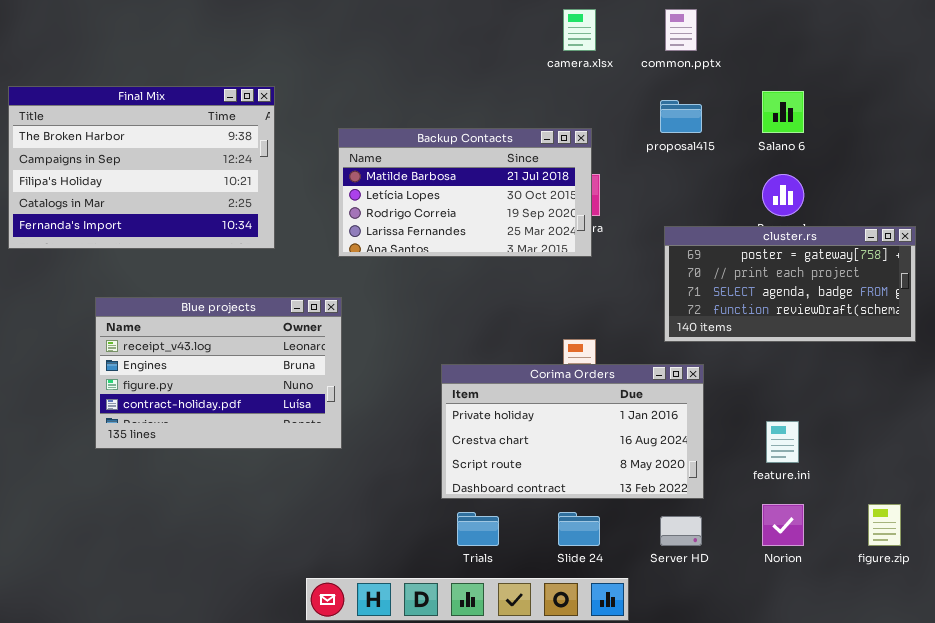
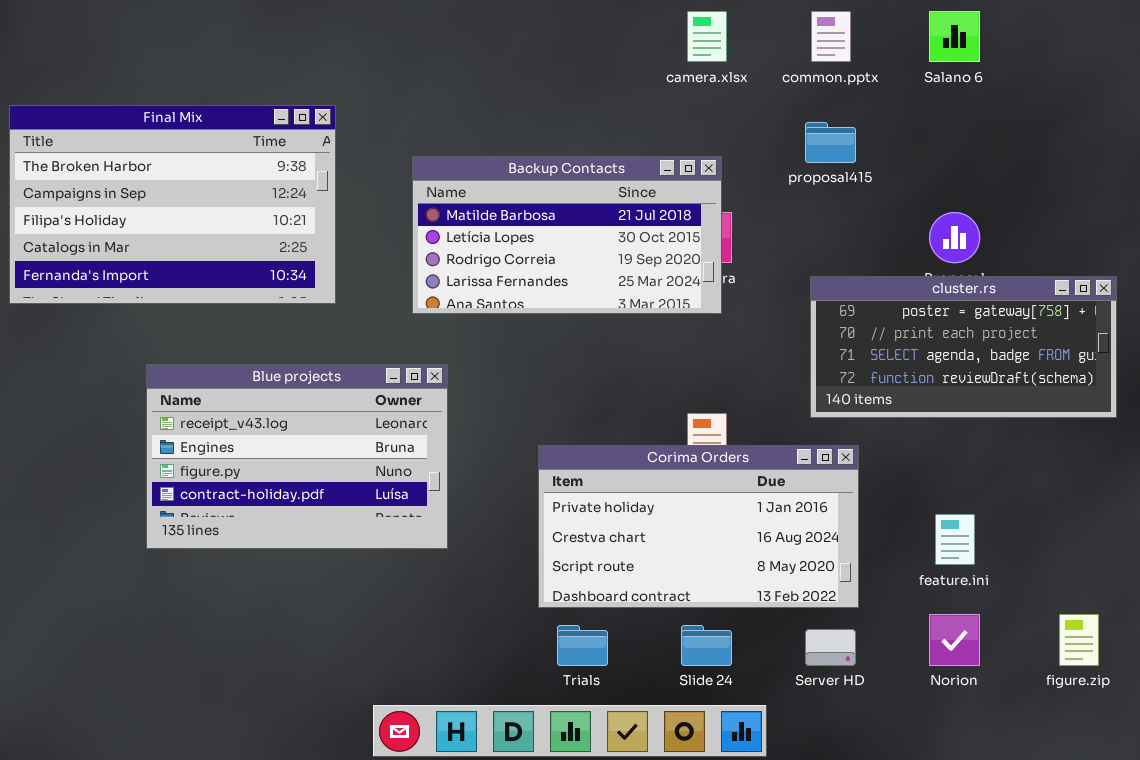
Salano 6: [762,91,804,133] -> [929,11,980,62], moved
Blue projects: [95,297,342,449] -> [146,364,448,549], moved

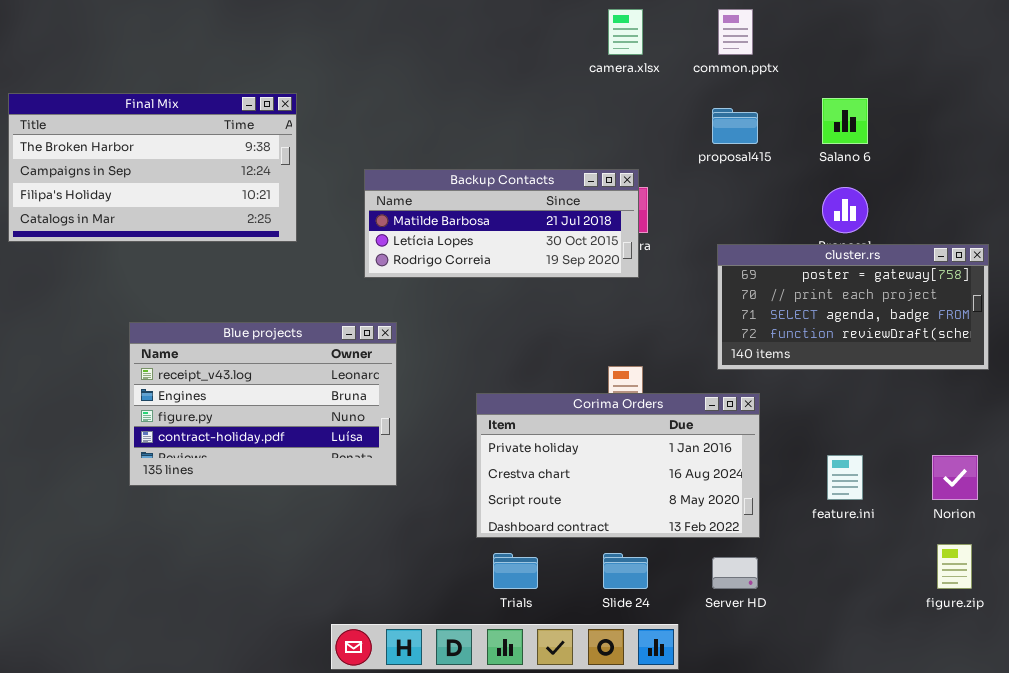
Salano 6: [929,11,980,62] -> [822,98,868,144], moved
Final Mix: [9,105,336,304] -> [8,93,297,242], resized
Backup Contacts: [412,156,722,314] -> [364,169,639,278], resized
Norion: [929,614,980,666] -> [932,455,978,500], moved

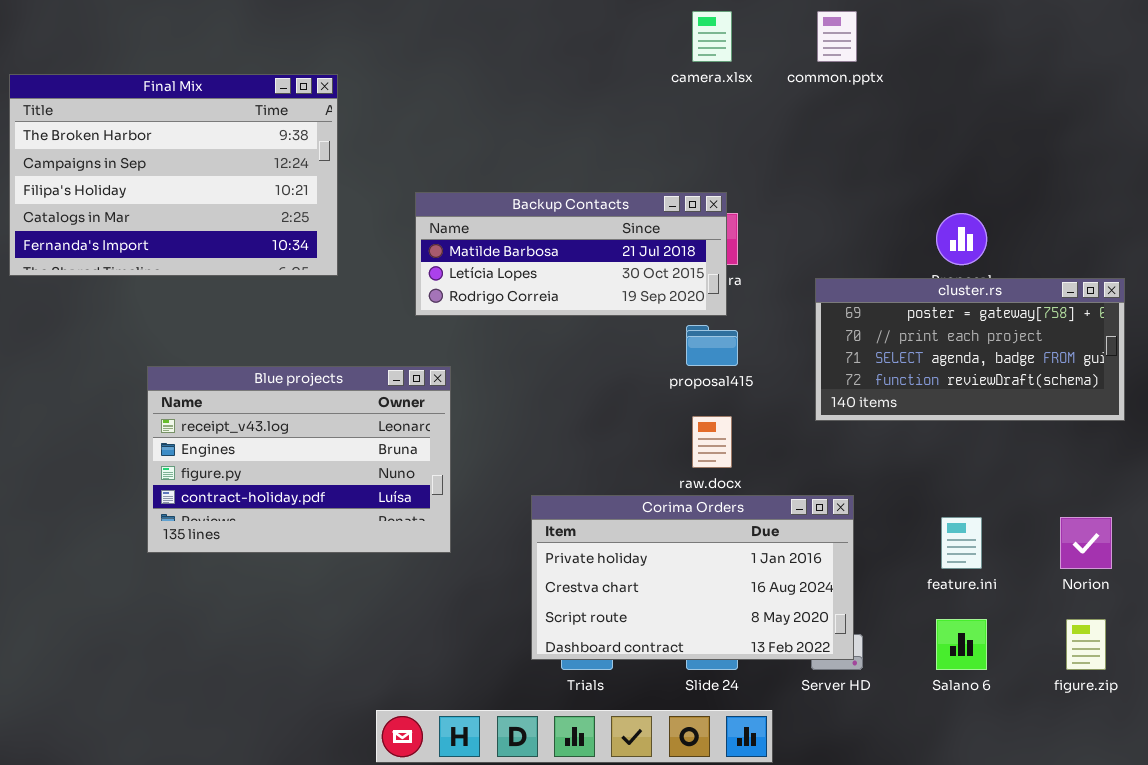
Final Mix: [8,93,297,242] -> [9,74,338,276], resized
Salano 6: [822,98,868,144] -> [936,619,987,670], moved
proposal415: [712,108,758,144] -> [686,325,738,366], moved
Corima Orders: [476,393,760,538] -> [531,495,854,660], moved

